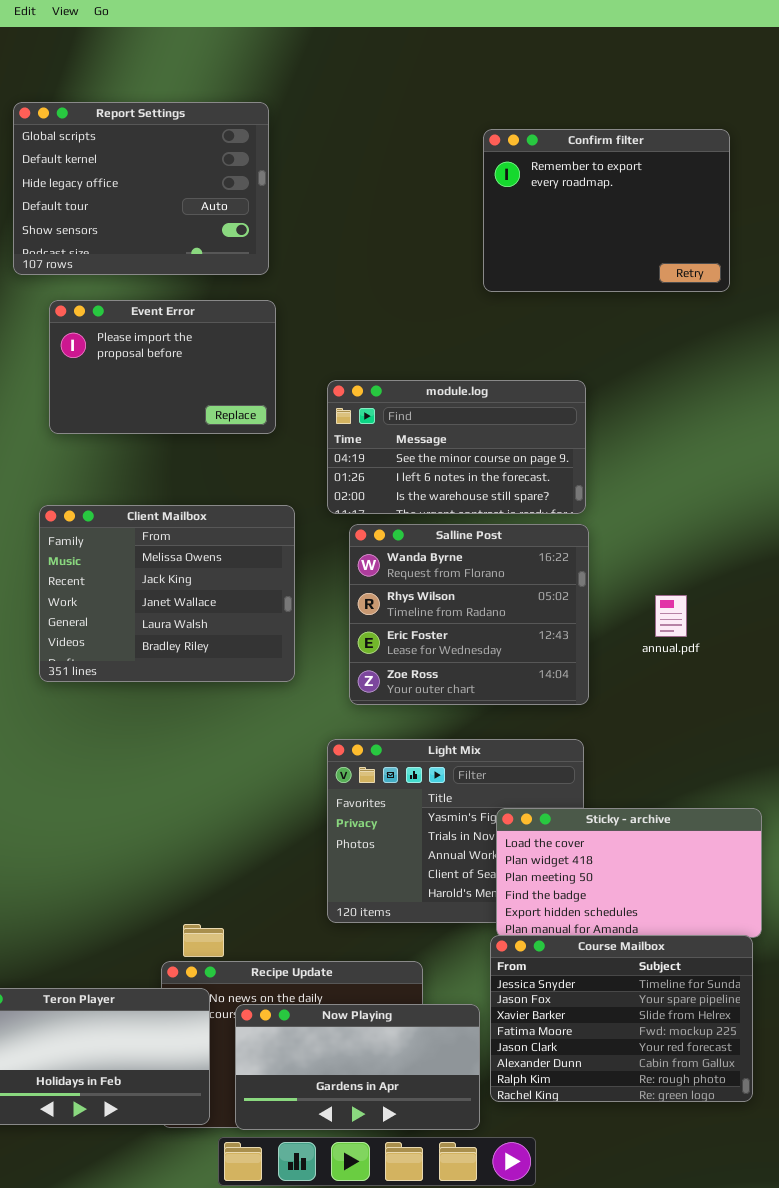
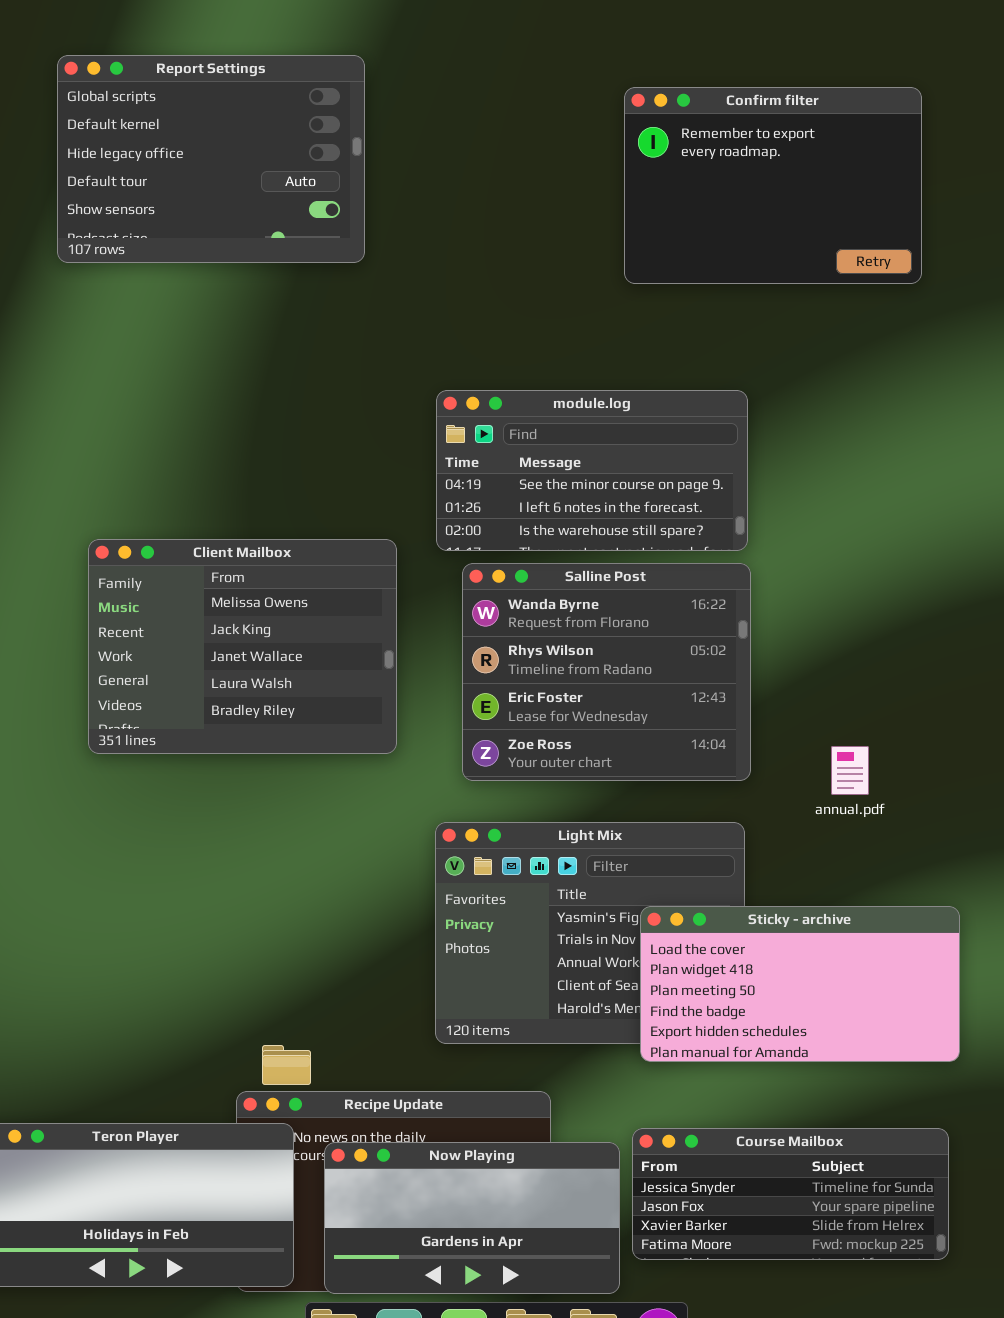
Event Error: [49,300,276,434] -> none, closed
annual.pdf: [655,595,687,637] -> [831,746,869,795], moved
Course Mailbox: [490,935,753,1102] -> [632,1128,949,1260], resized

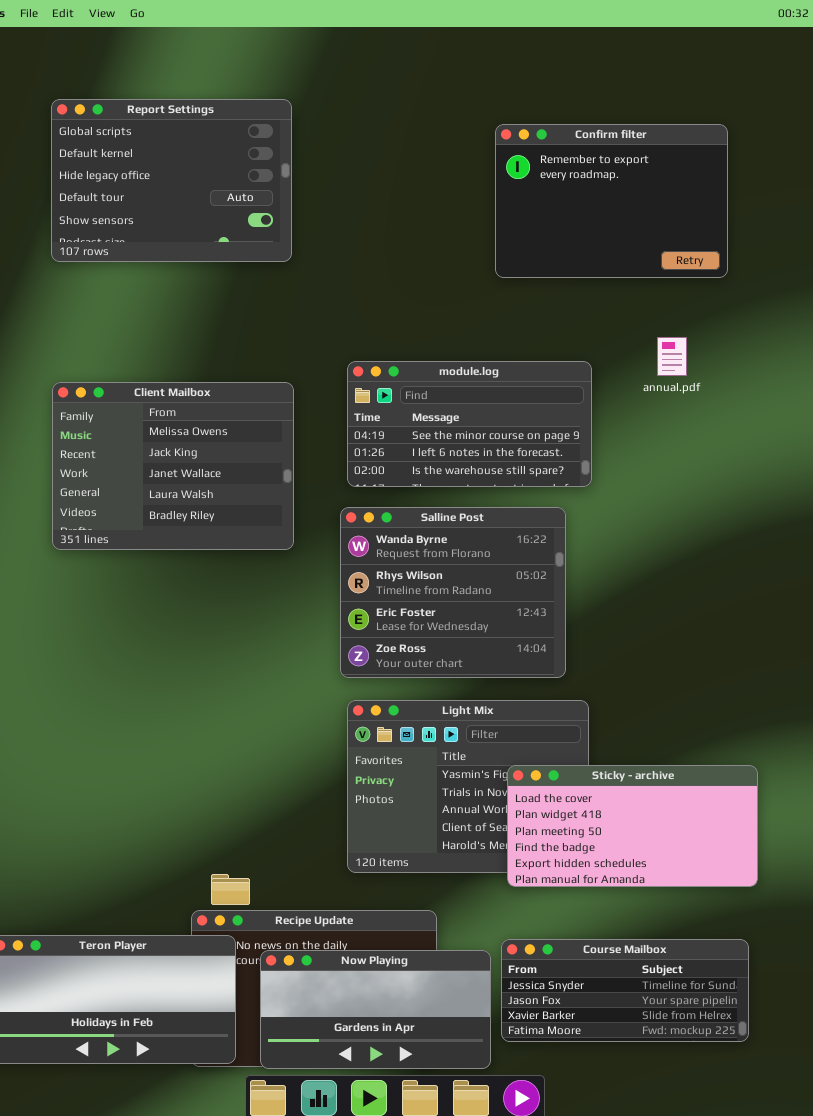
Client Mailbox: [88,539,397,754] -> [52,382,294,550], moved
Salline Post: [462,563,751,781] -> [340,507,566,678], moved
annual.pdf: [831,746,869,795] -> [657,337,687,376], moved

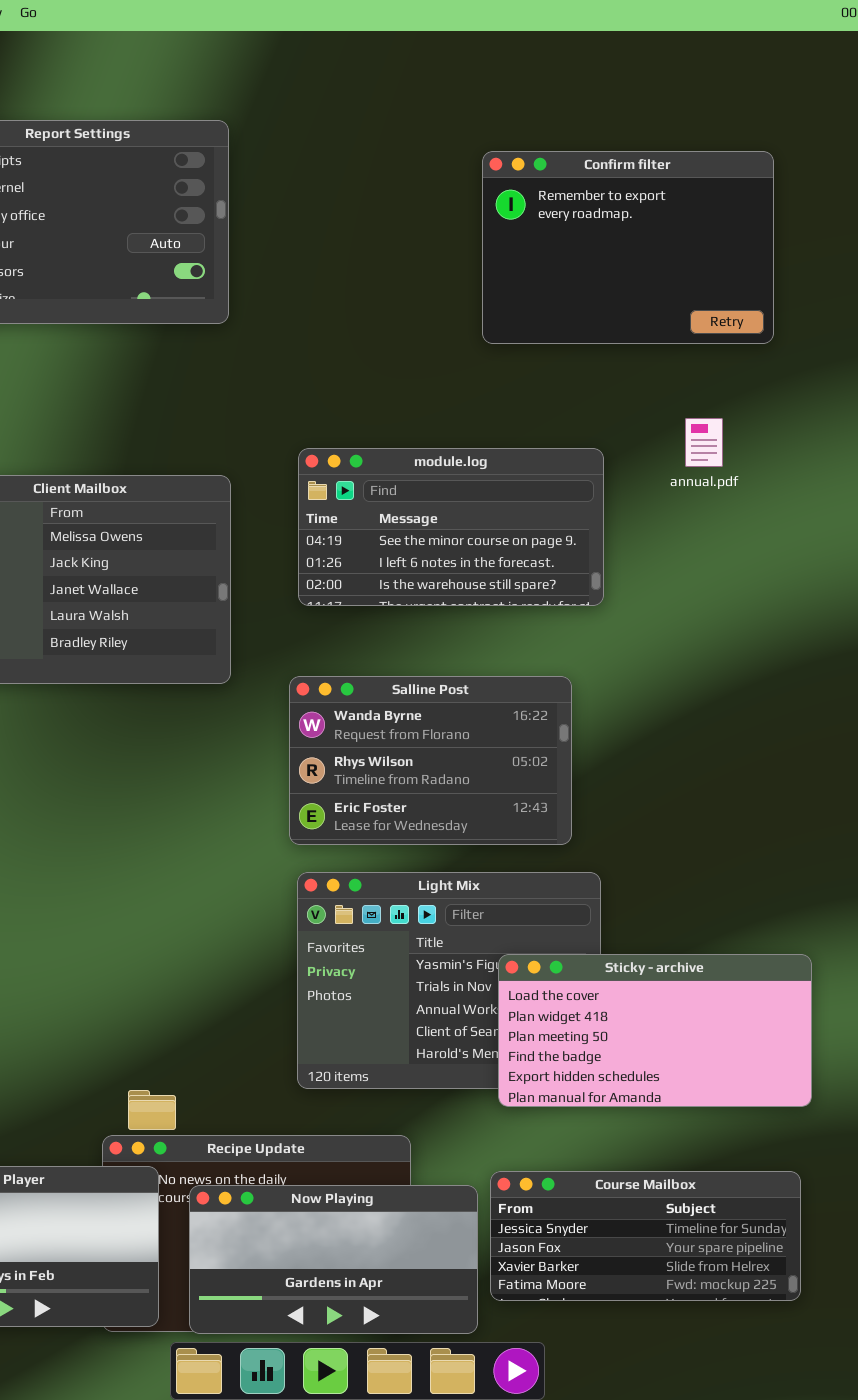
Salline Post: [340,507,566,678] -> [289,676,572,845], resized

